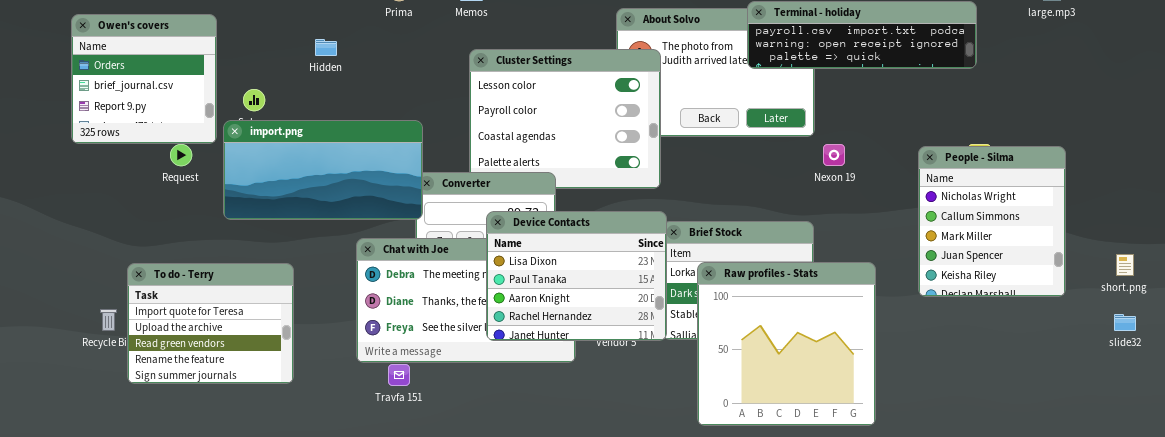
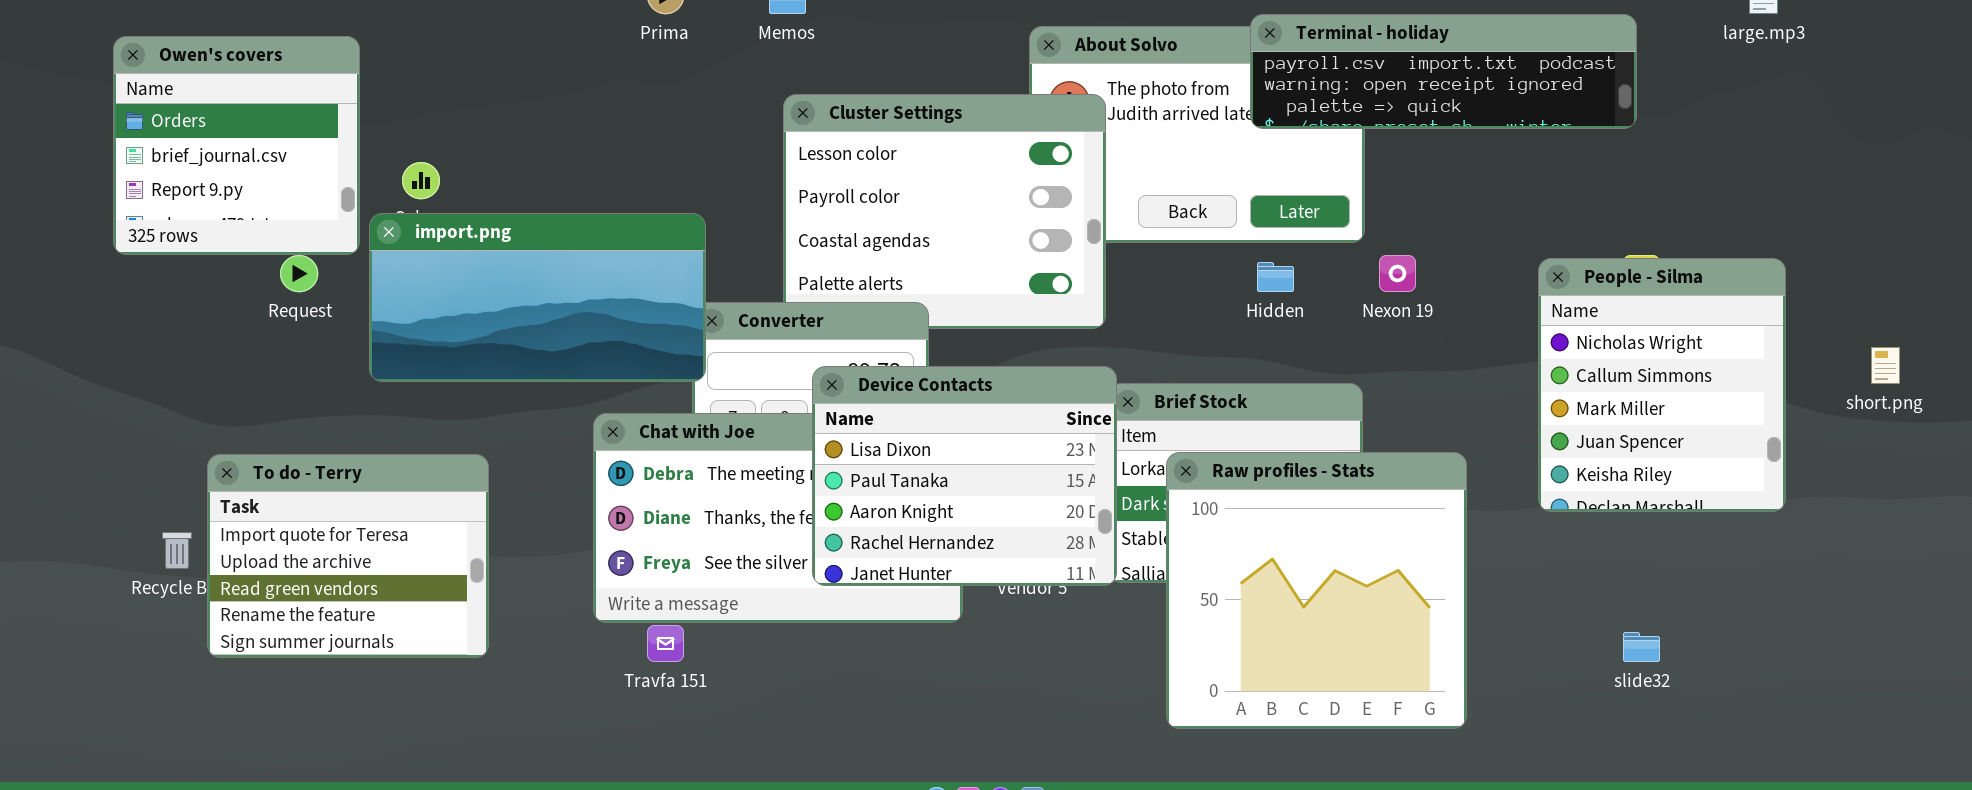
Hidden: [315,39,337,56] -> [1257,262,1294,292], moved
short.png: [1116,254,1134,276] -> [1871,347,1900,384], moved
slide32: [1114,314,1136,331] -> [1623,632,1660,662], moved

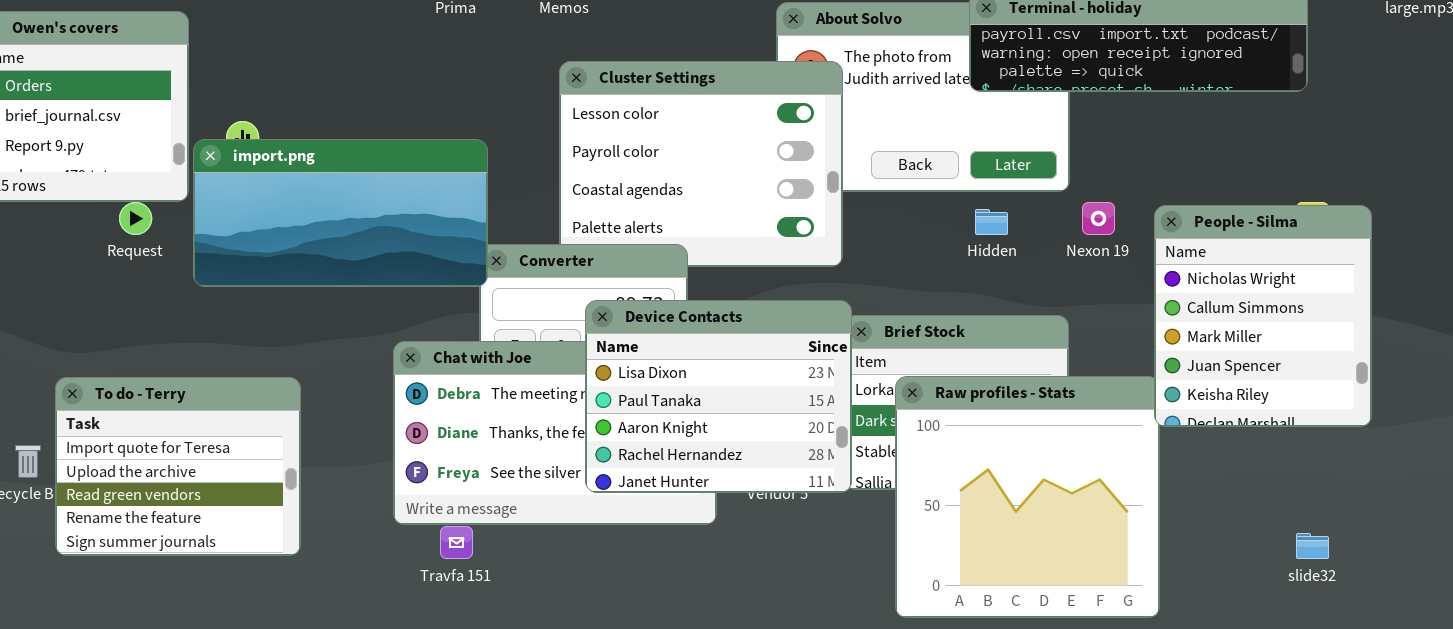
import.png: [369,213,706,382] -> [193,139,488,287], moved
People - Silma: [1538,258,1786,512] -> [1154,205,1372,427], moved

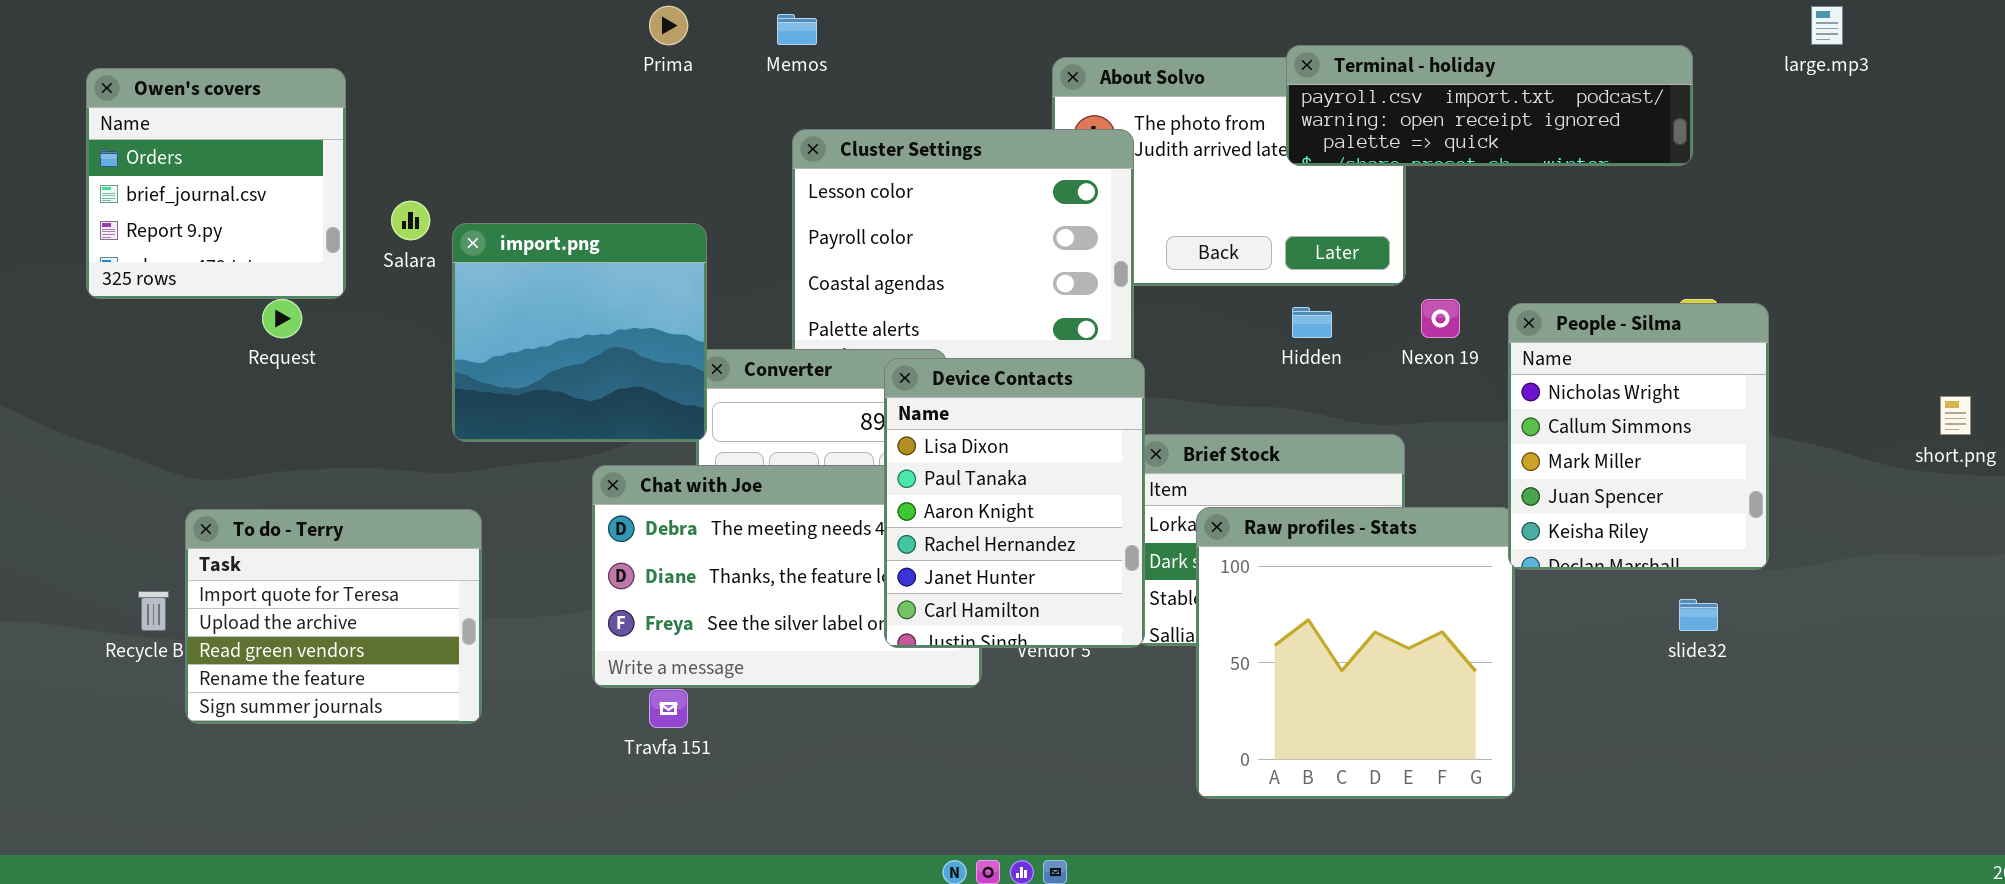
import.png: [193,139,488,287] -> [452,223,707,442], resized
Device Contacts: [585,300,852,493] -> [884,358,1145,648], resized
slide32: [1296,533,1329,559] -> [1679,599,1718,631], moved

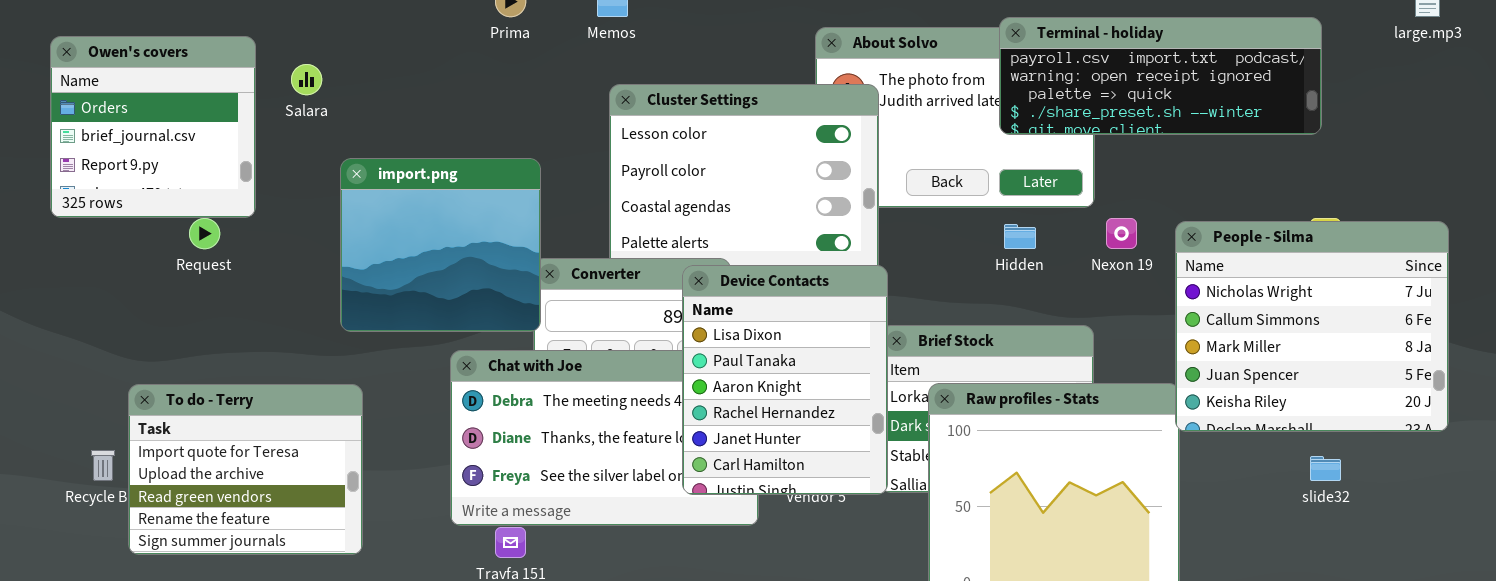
Terminal - holiday: [1286,45,1693,166] -> [999,17,1322,135], resized
Salara: [391,201,430,240] -> [291,64,322,95], moved
People - Silma: [1508,303,1769,570] -> [1175,221,1449,432], resized

